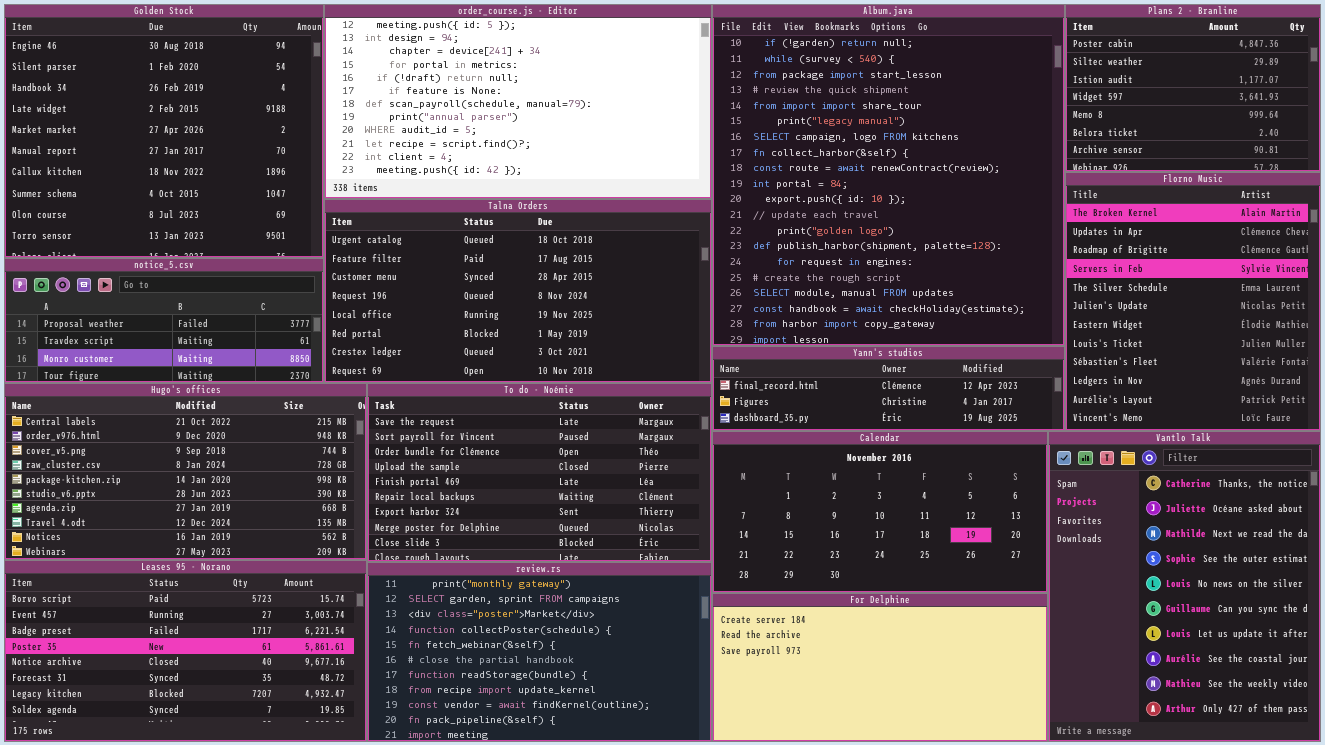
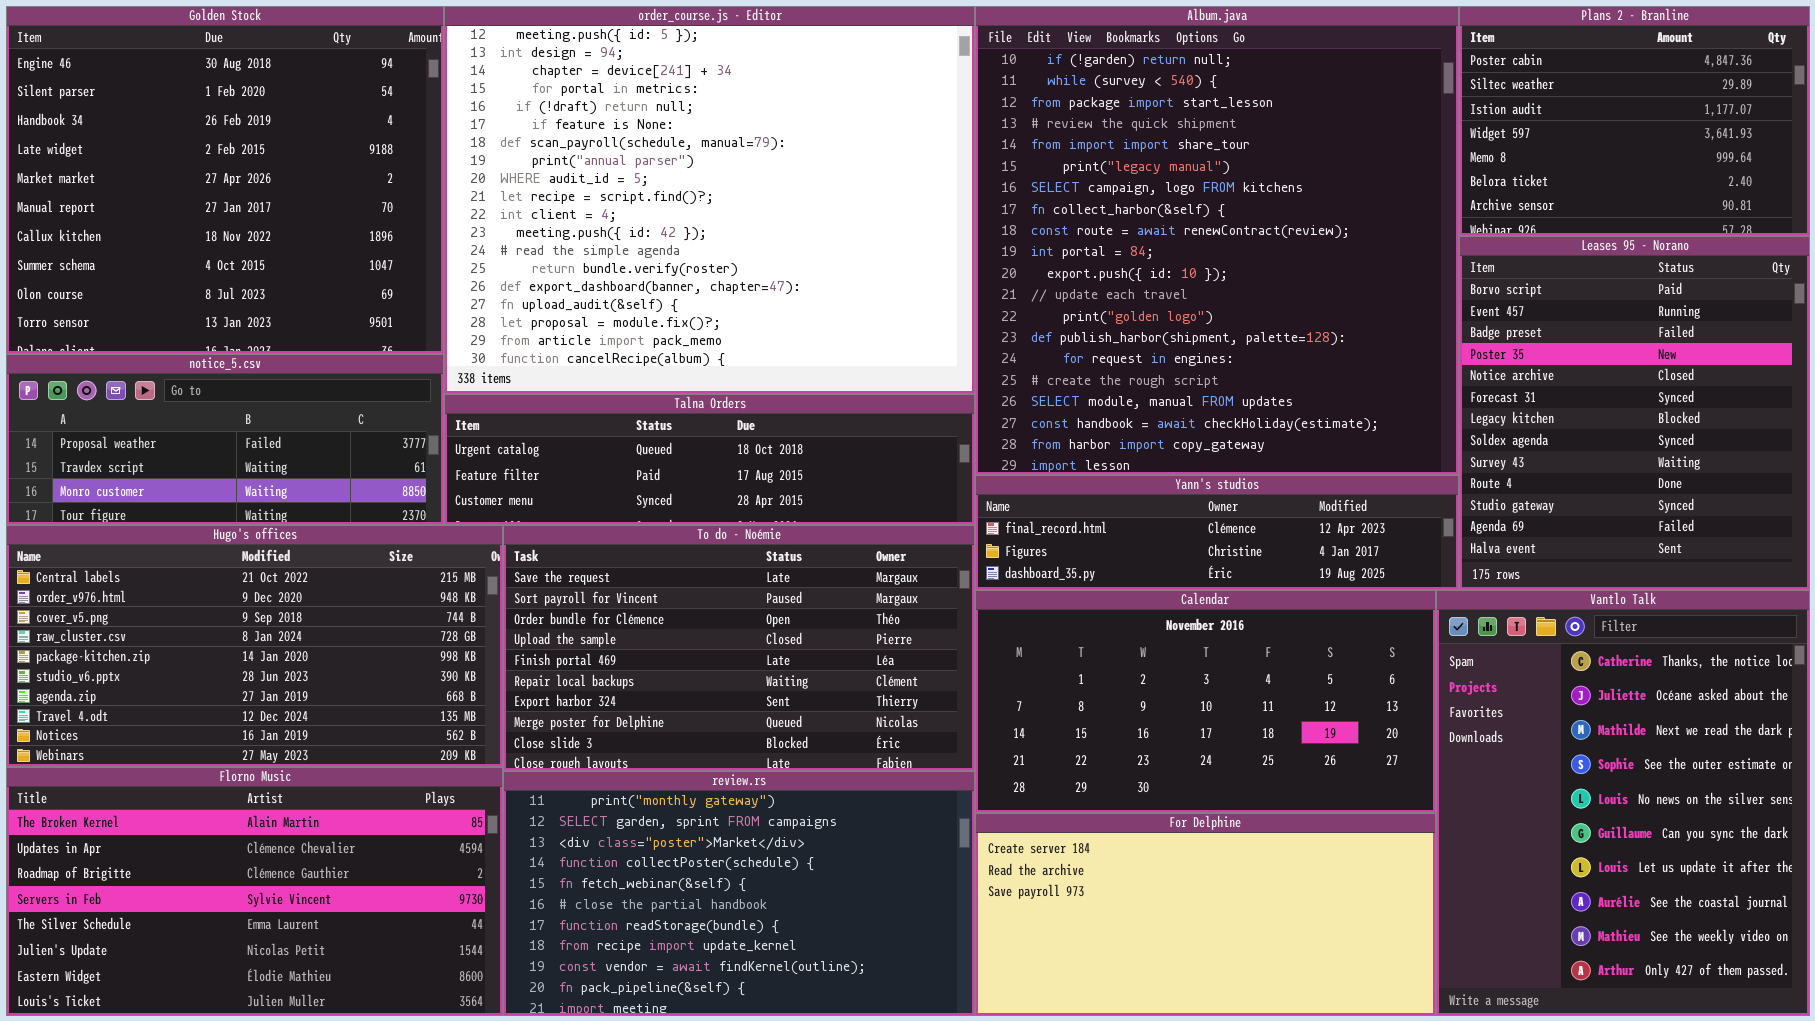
order_course.js - Editor: [324,4,712,199] -> [444,6,975,394], resized
Florno Music: [1065,172,1321,431] -> [6,767,503,1016], moved, resized
Talna Orders: [324,199,712,383] -> [444,394,975,525], resized
Leases 95 - Norano: [4,560,367,742] -> [1459,236,1810,590], moved, resized

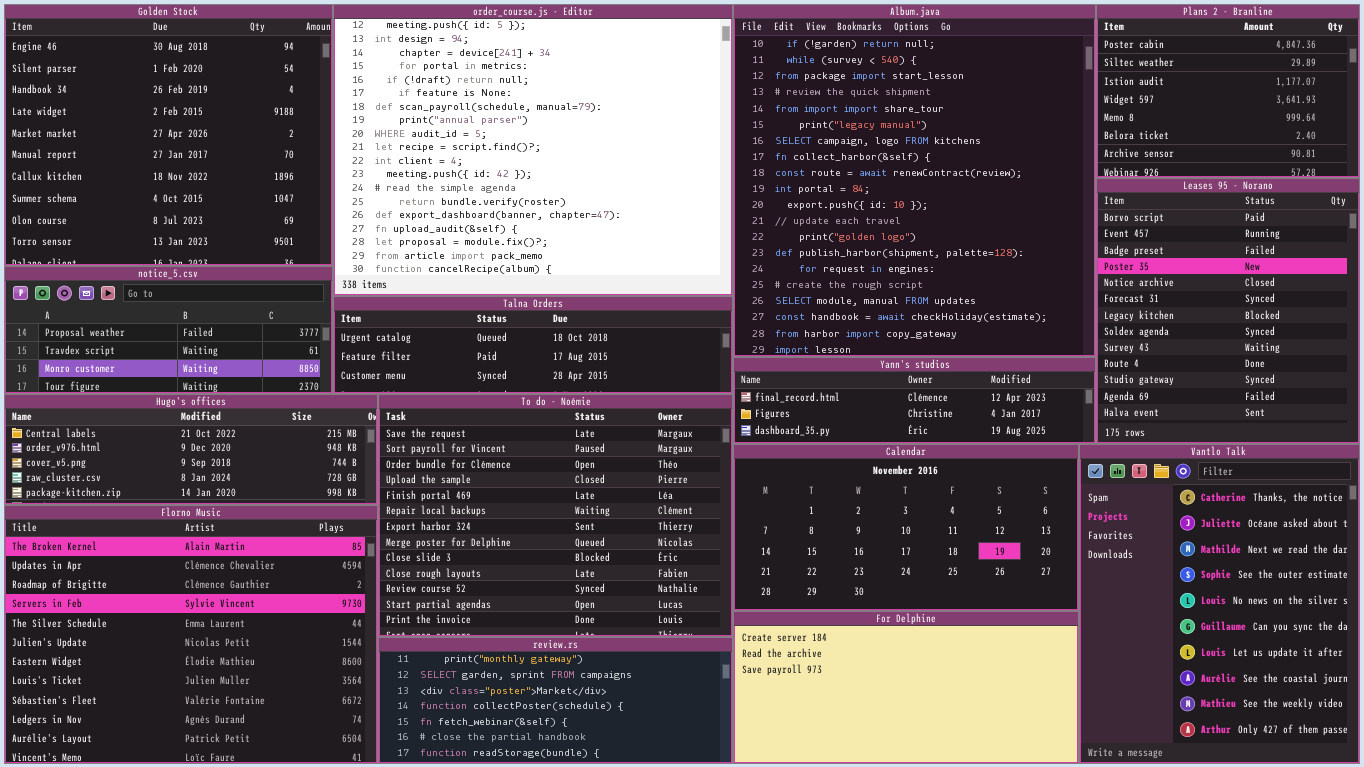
Hugo's offices: [6,525,503,767] -> [4,394,378,505], resized
To do - Noémie: [503,525,975,771] -> [378,394,733,637], resized
Florno Music: [6,767,503,1016] -> [4,505,378,764], resized
review.rs: [503,771,975,1016] -> [378,637,733,764], resized

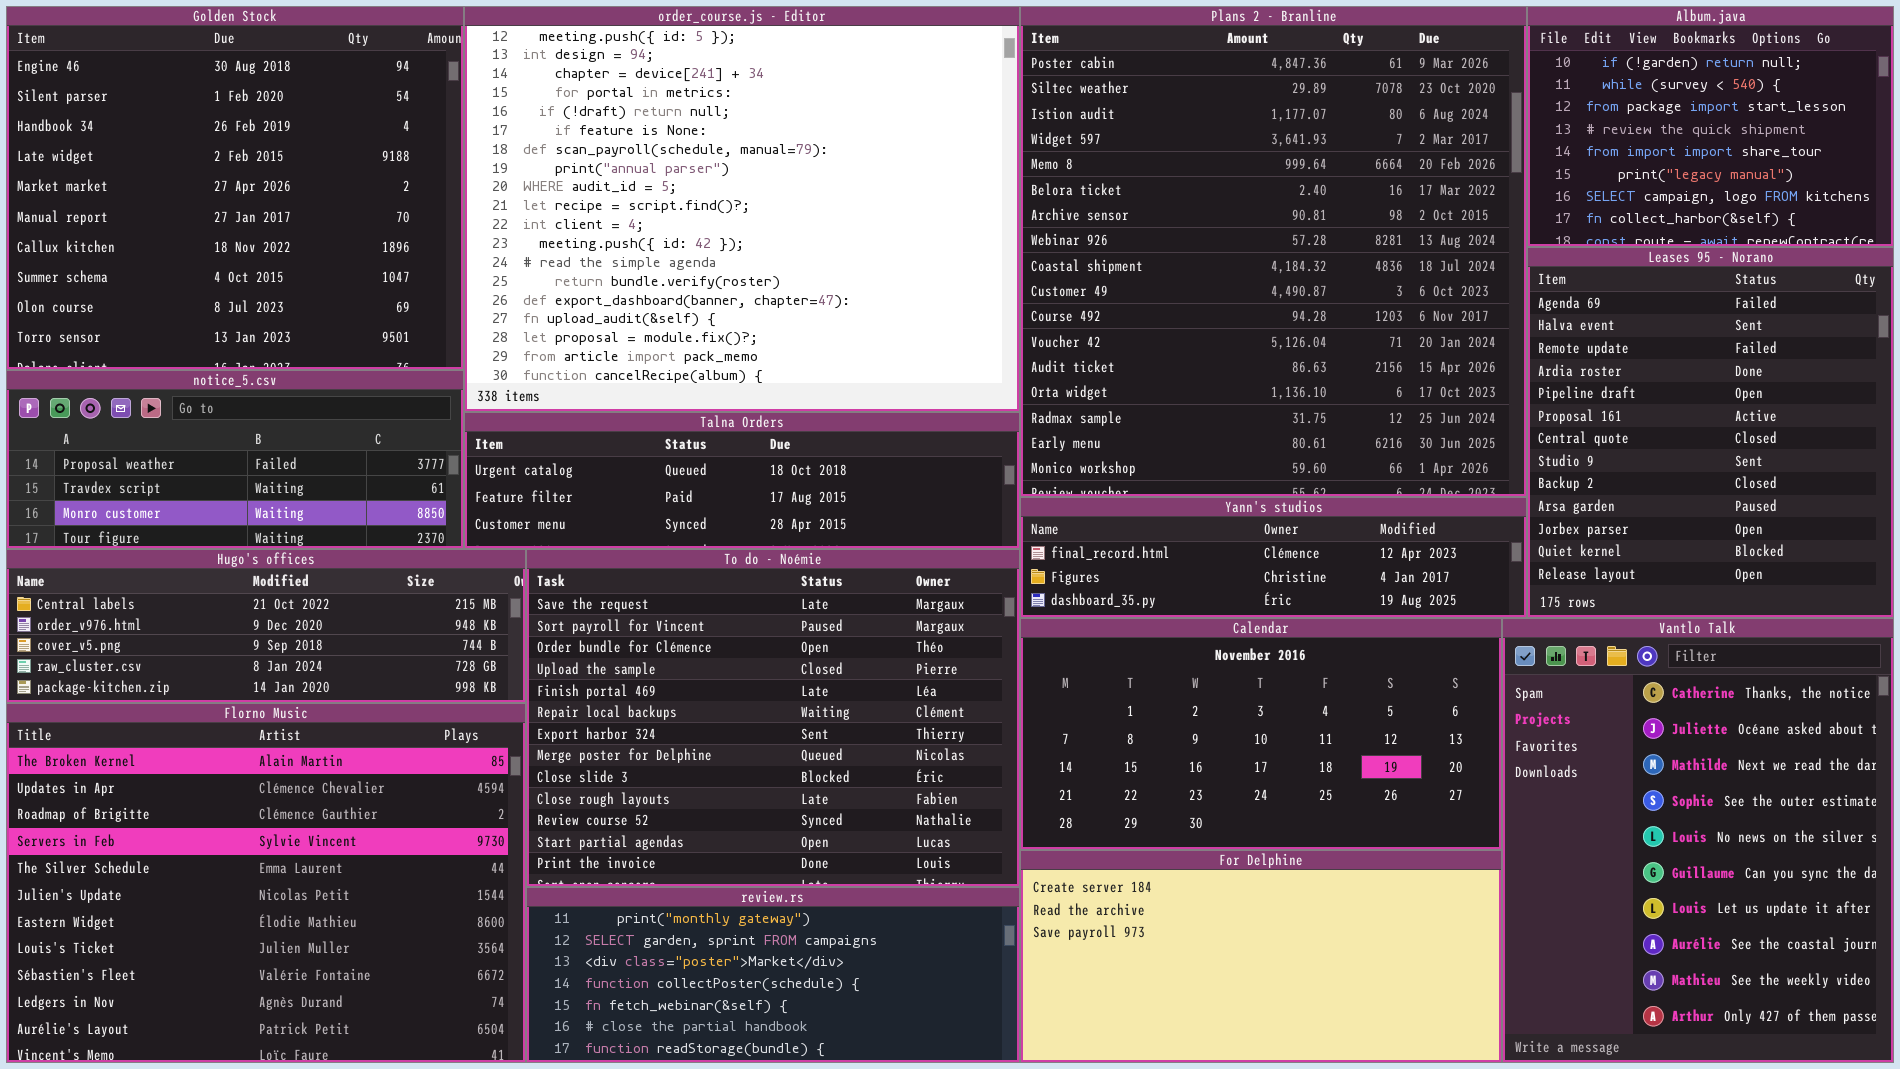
Album.java: [733,4,1096,357] -> [1527,6,1894,247], moved, resized
Plans 2 - Branline: [1096,4,1360,178] -> [1020,6,1527,497], moved, resized
Leases 95 - Norano: [1096,178,1360,444] -> [1527,247,1894,618], scrolled down 11 rows

